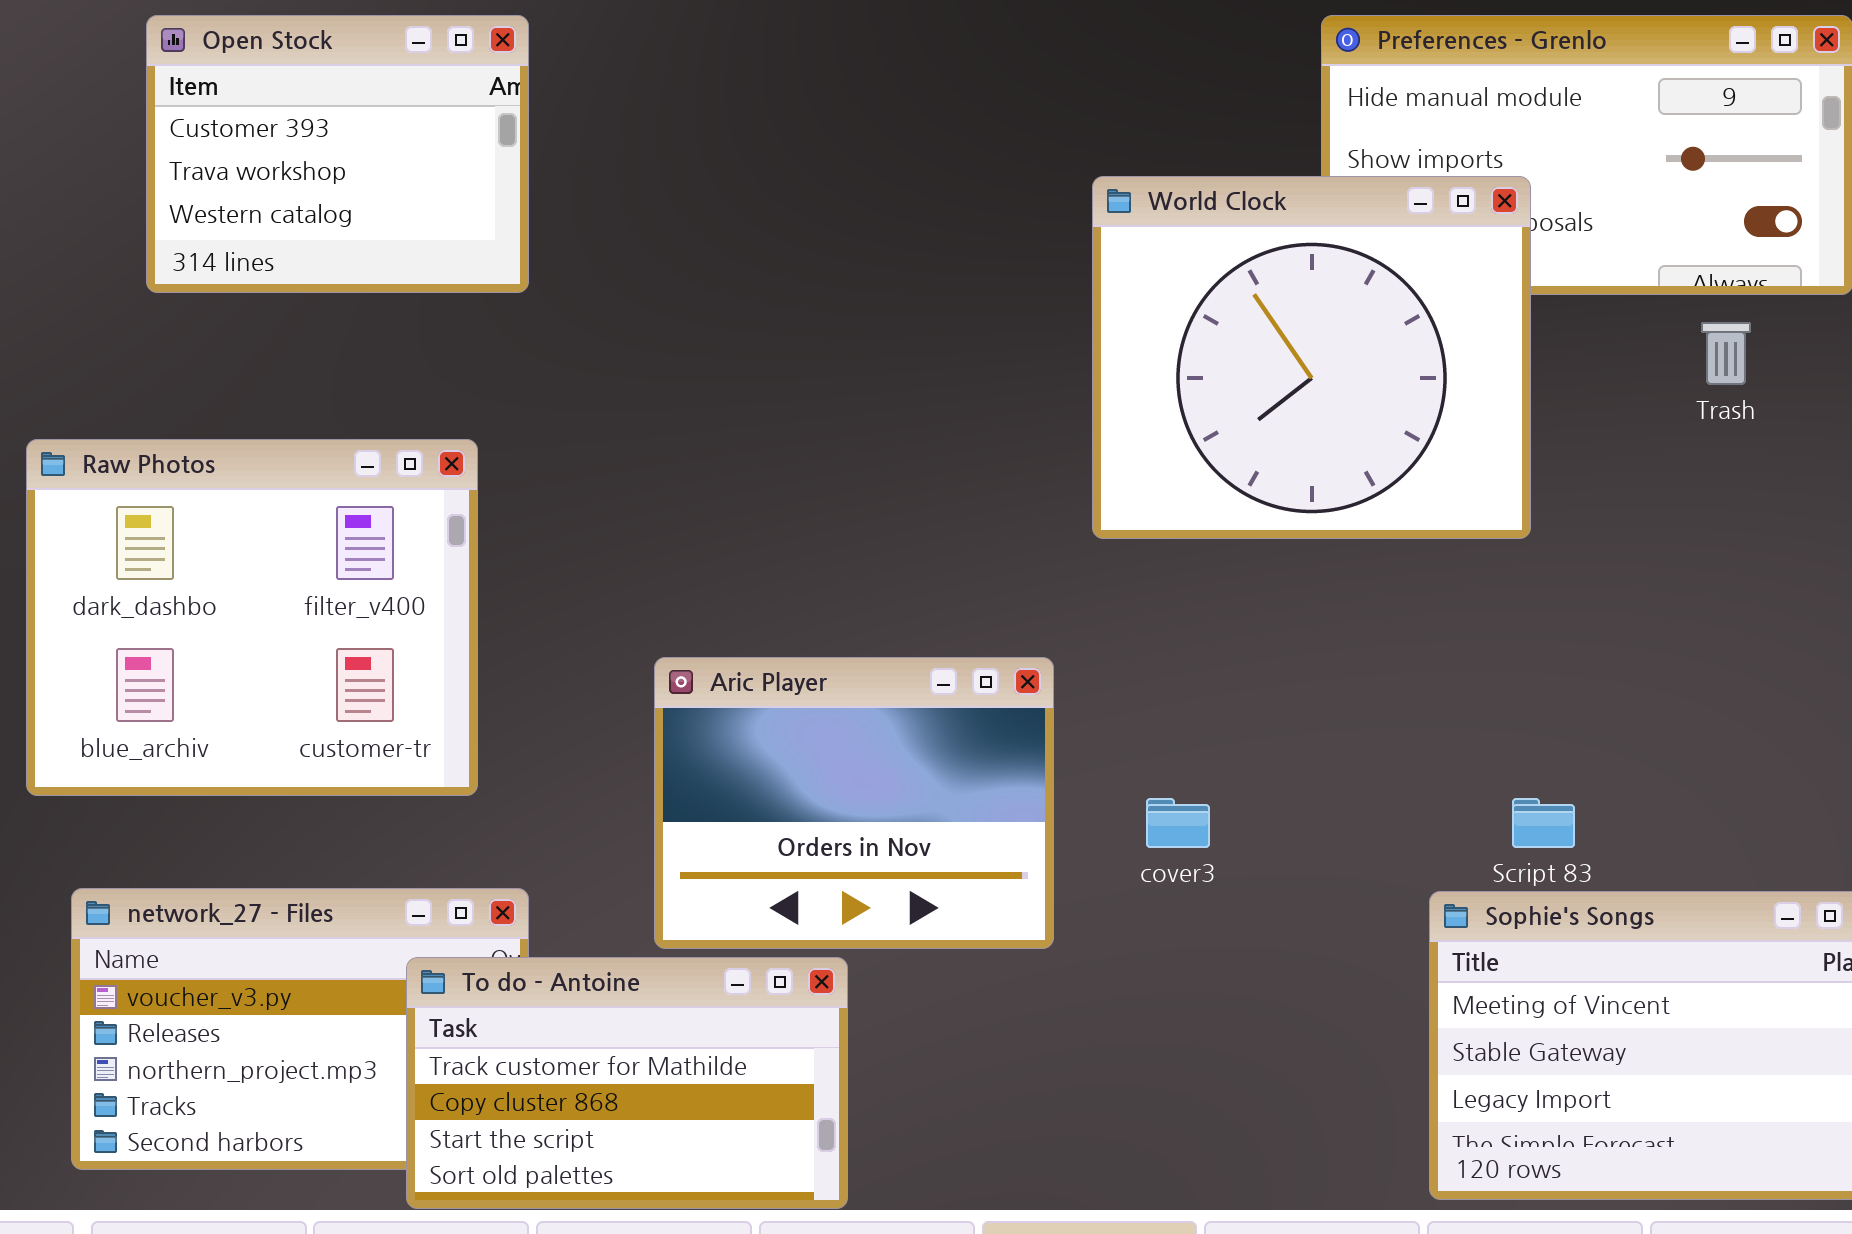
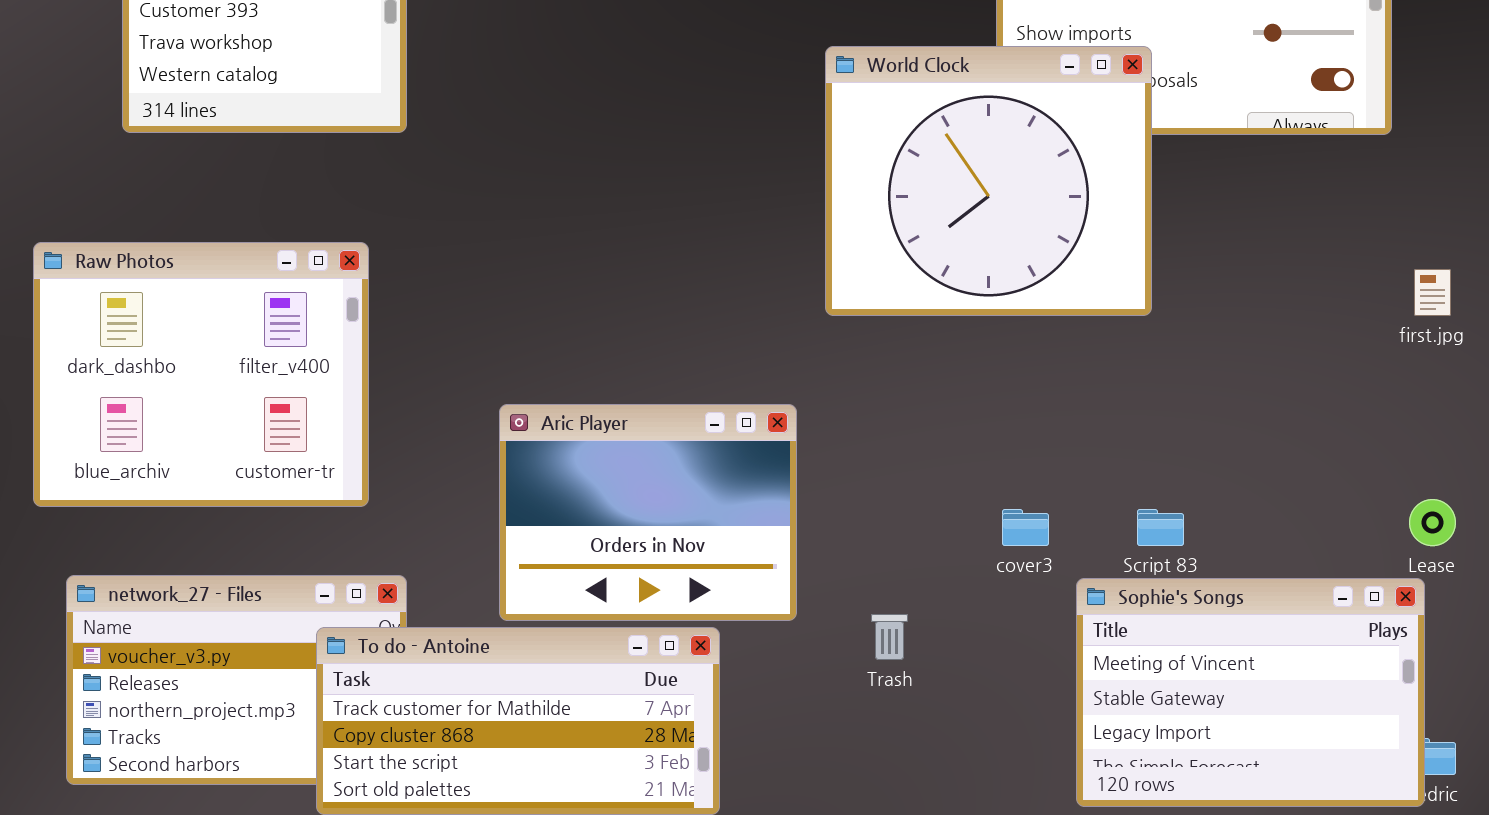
Trash: [1701,322,1751,385] -> [871,614,908,660], moved
cover3: [1146,798,1210,848] -> [1002,509,1049,546], moved
To do - Antoine: [406,957,848,1209] -> [316,627,720,815], resized

